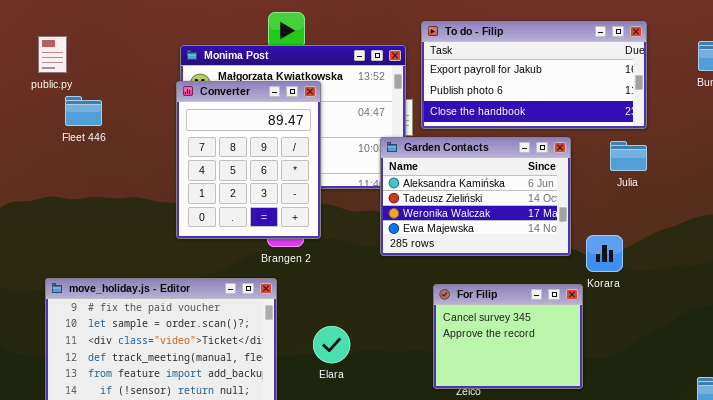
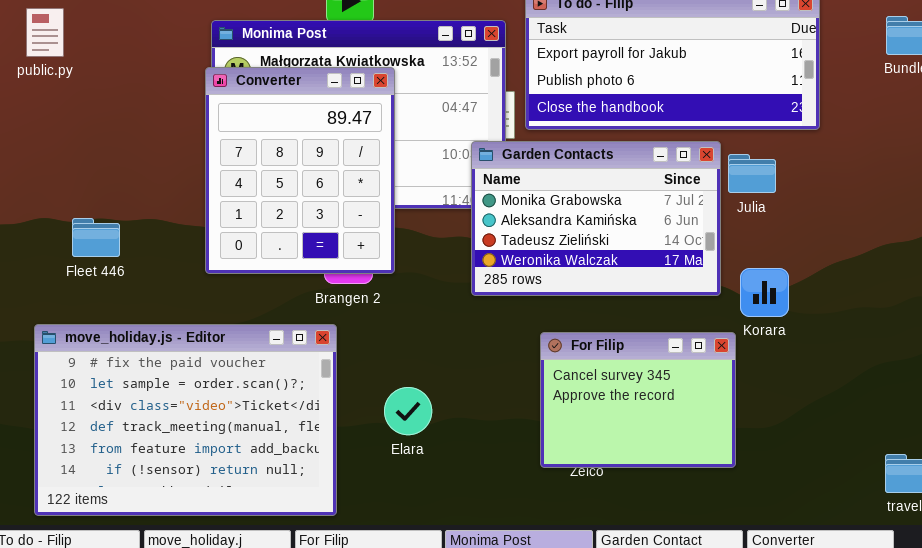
Fleet 446: [65,96,102,126] -> [72,218,120,257], moved
Garden Contacts: [380,137,571,256] -> [471,141,721,296], scrolled up 1 row
Julia: [610,141,647,171] -> [728,154,776,193], moved

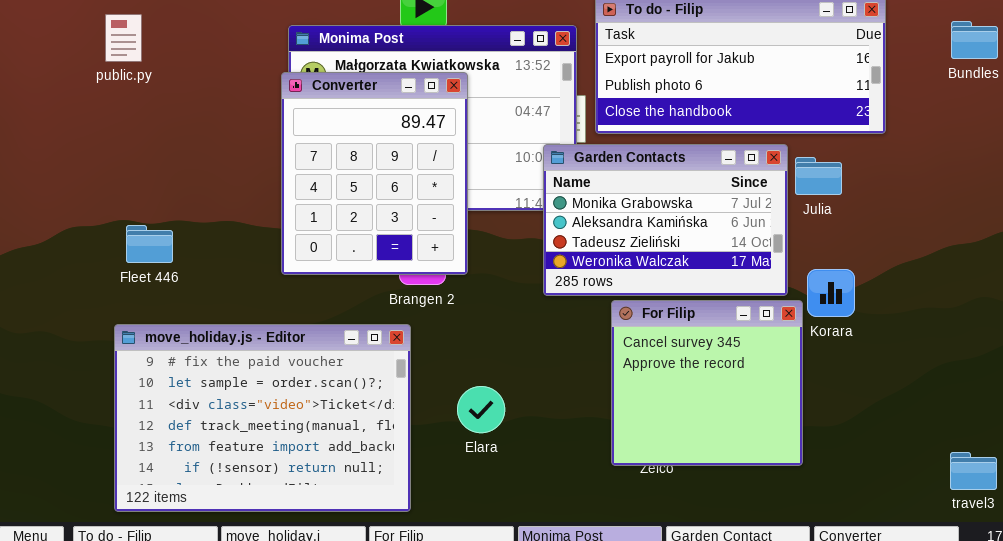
Fleet 446: [72,218,120,257] -> [126,225,173,263], moved
For Filip: [540,332,736,468] -> [611,300,803,466], resized

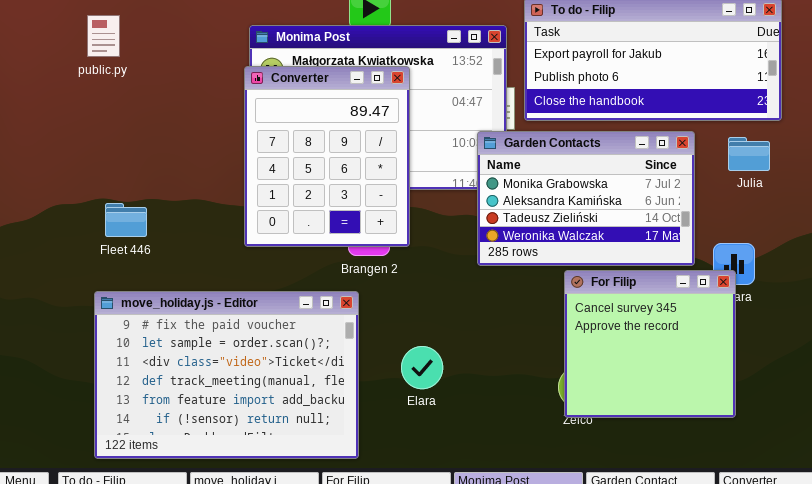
Julia: [795,157,842,195] -> [728,137,770,171], moved
For Filip: [611,300,803,466] -> [564,270,736,418], moved

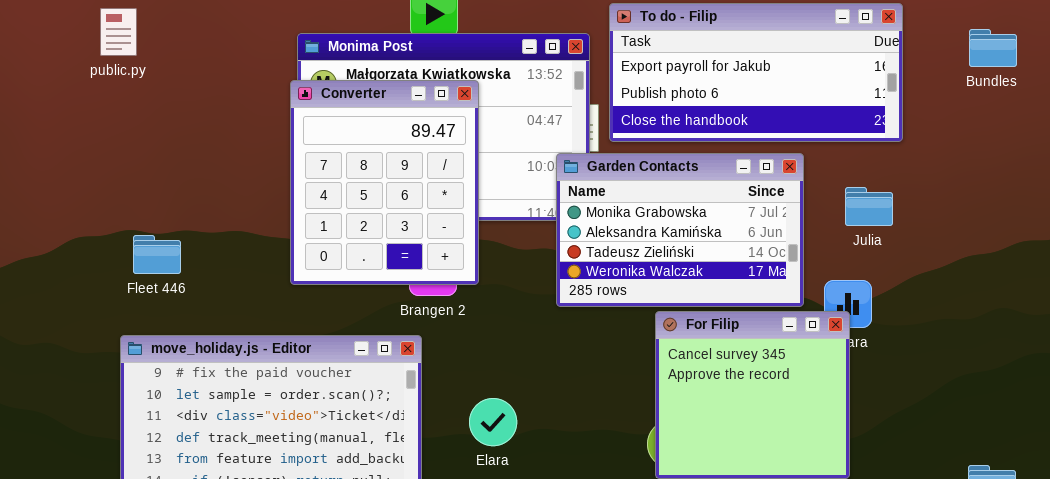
public.py: [87,15,120,57] -> [100,8,137,56], moved
Julia: [728,137,770,171] -> [845,187,893,226], moved

